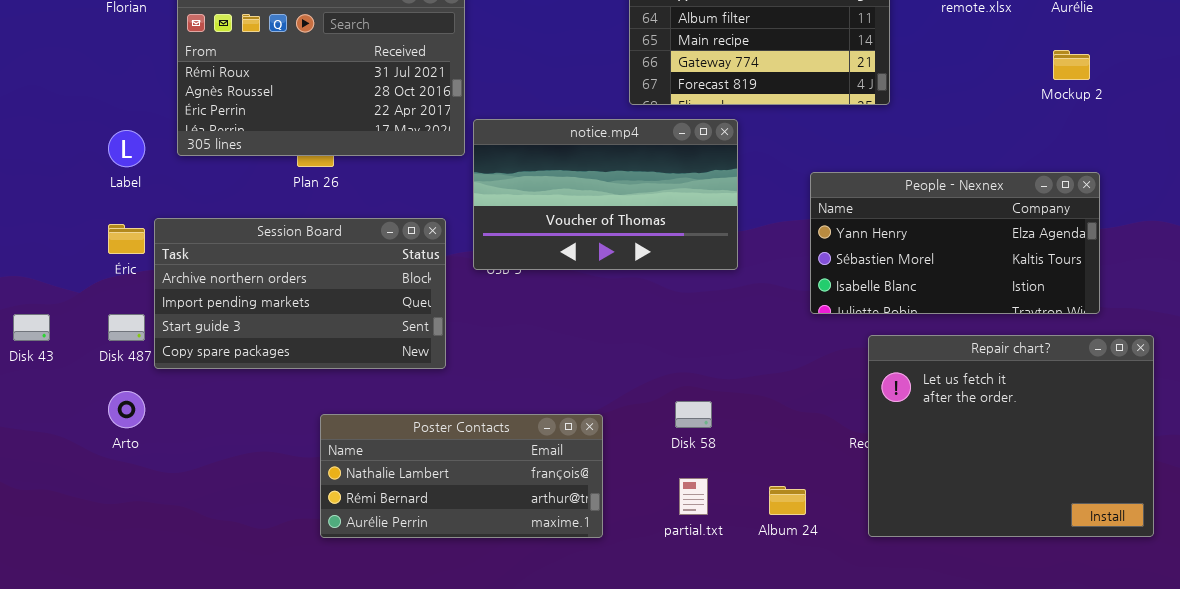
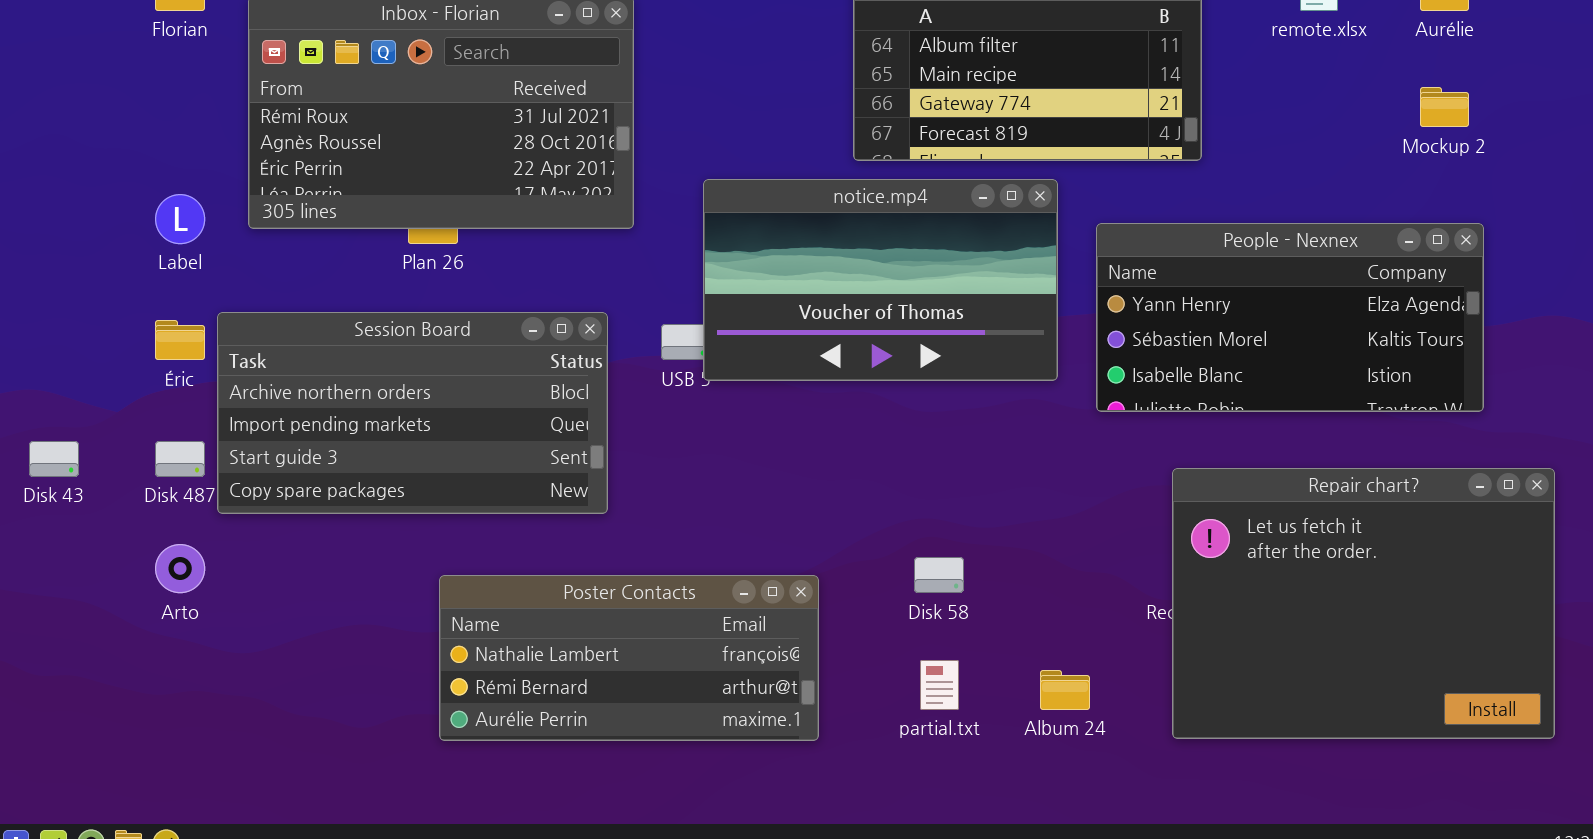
notice.mp4: [473,119,738,270] -> [703,179,1058,381], moved
People - Nexnex: [810,172,1100,314] -> [1096,223,1484,412], moved

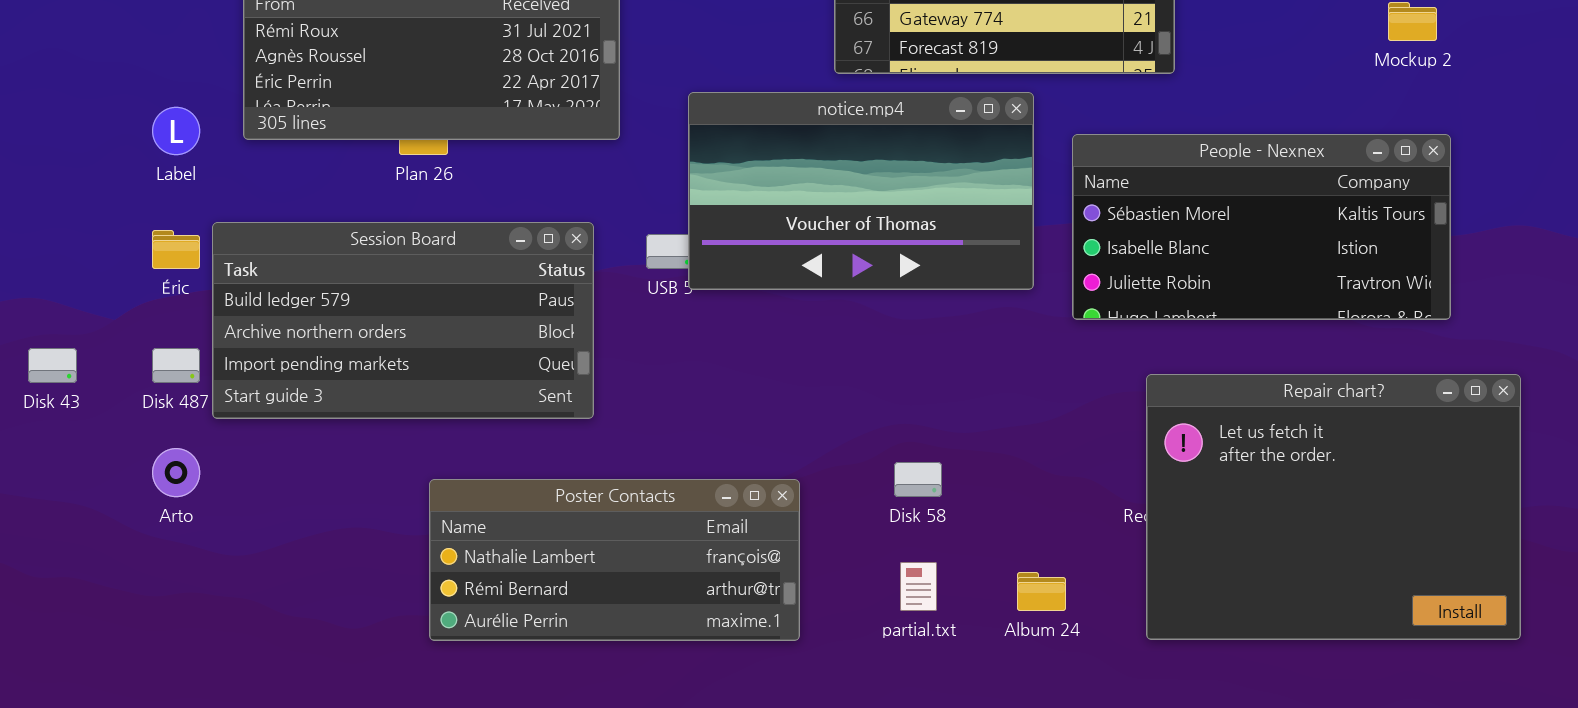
People - Nexnex: [1096,223,1484,412] -> [1072,134,1451,320], scrolled down 1 row
Session Board: [217,312,608,514] -> [212,222,594,419], scrolled up 1 row

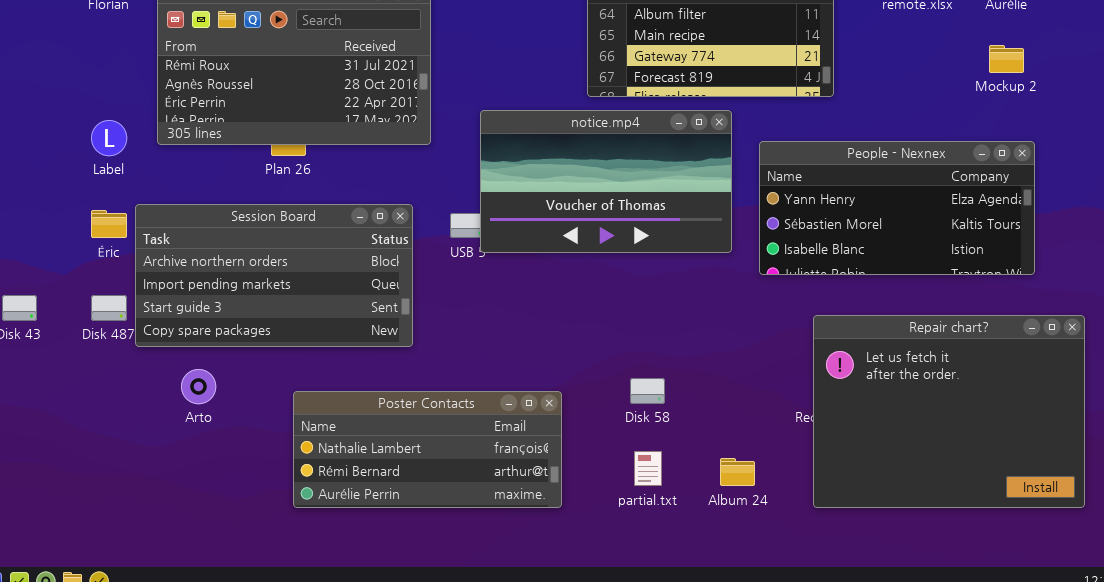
People - Nexnex: [1072,134,1451,320] -> [759,141,1035,275], scrolled up 1 row
Session Board: [212,222,594,419] -> [135,204,413,347], scrolled down 1 row
Arto: [152,448,200,497] -> [181,369,216,404], moved

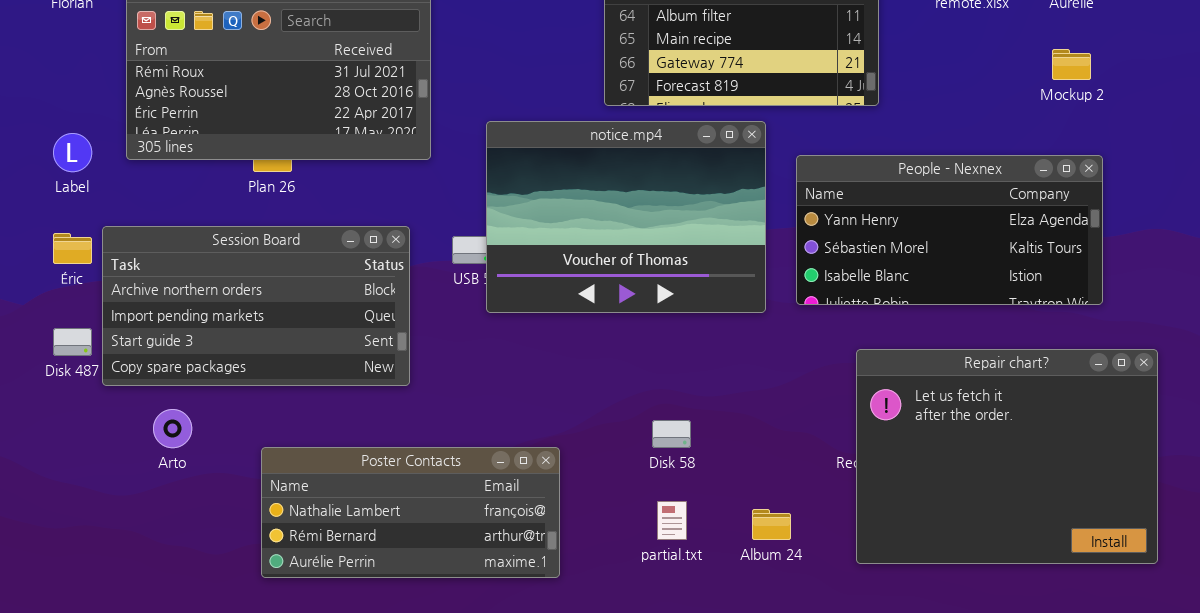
notice.mp4: [480,110,732,253] -> [486,121,766,313], resized
Poster Contacts: [293,391,562,508] -> [261,447,560,578], moved

